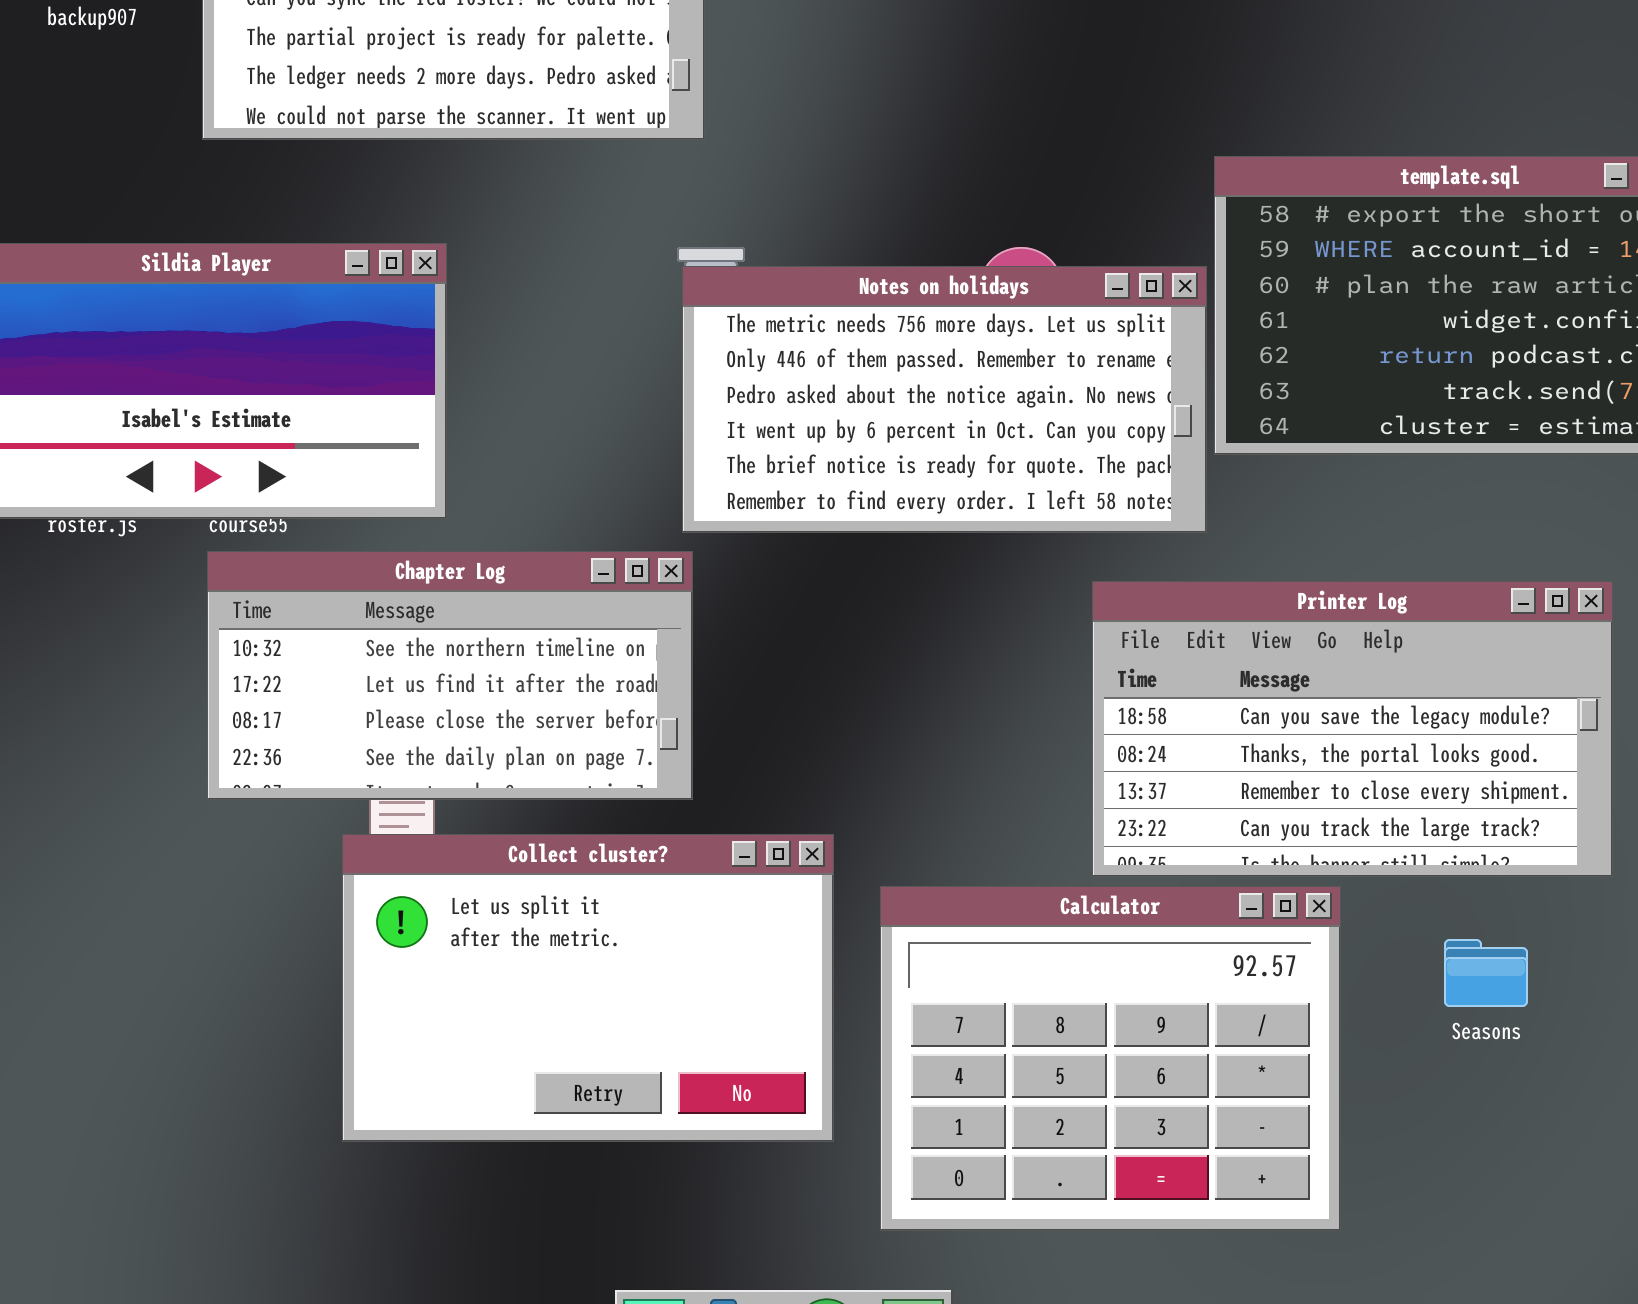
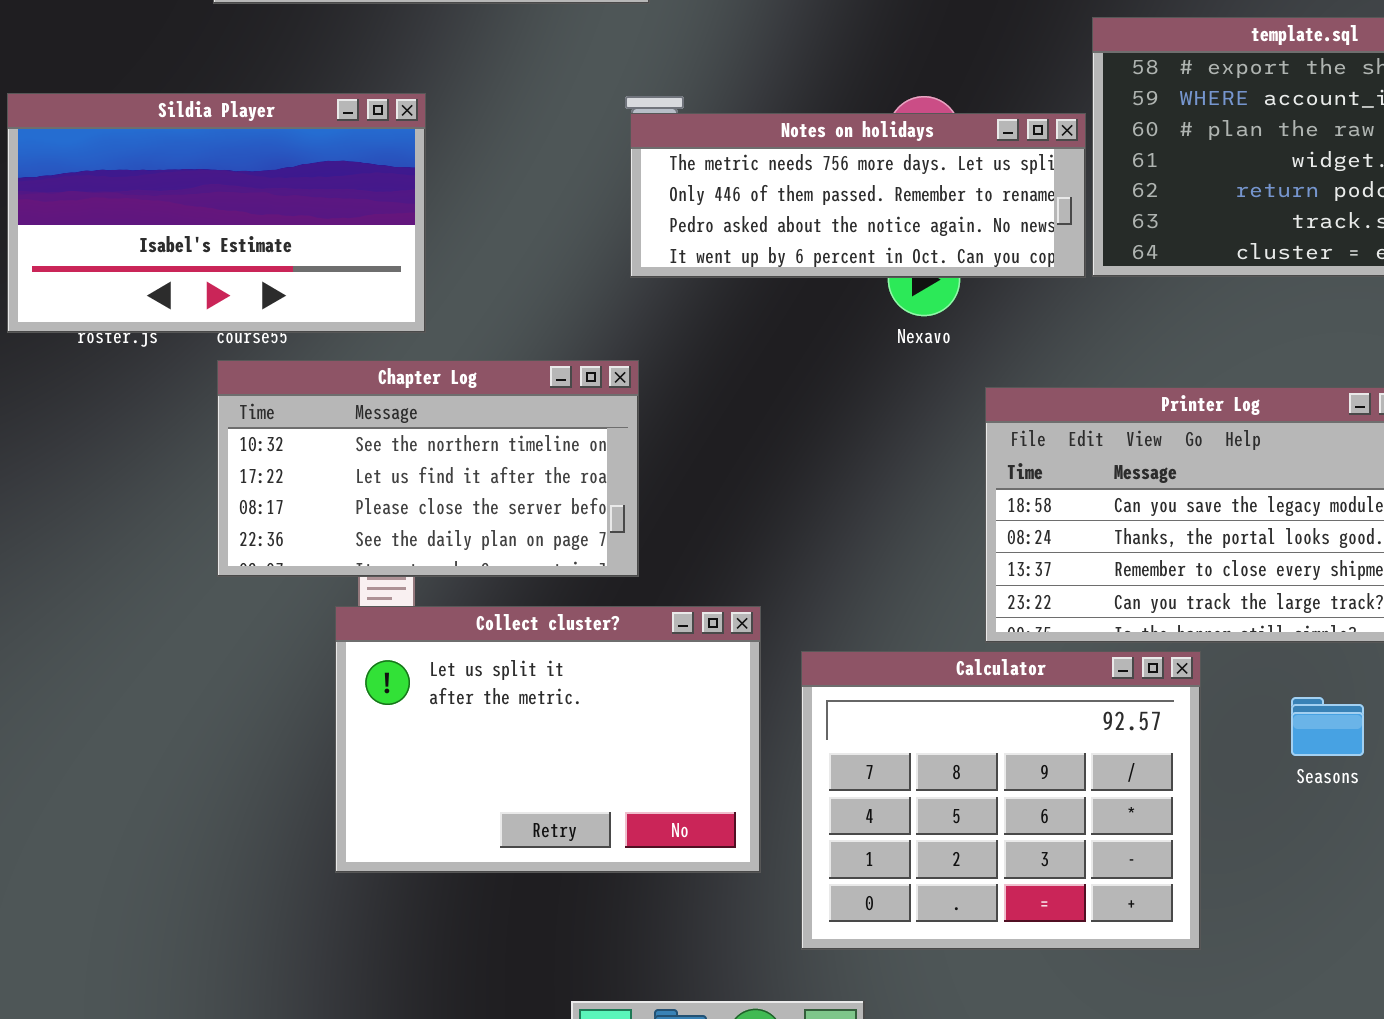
Notes on holidays: [682,266,1207,533] -> [630,113,1086,278], resized

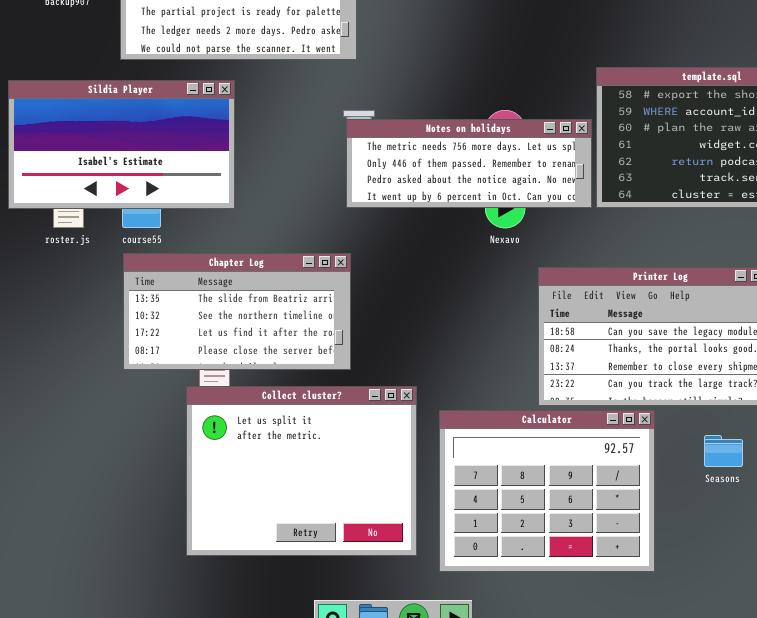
Sildia Player: [7,93,426,333] -> [8,80,235,209], moved
Chapter Log: [217,360,639,577] -> [123,253,351,370], scrolled up 1 row
Collect cluster?: [335,606,761,873] -> [186,386,417,556], resized

